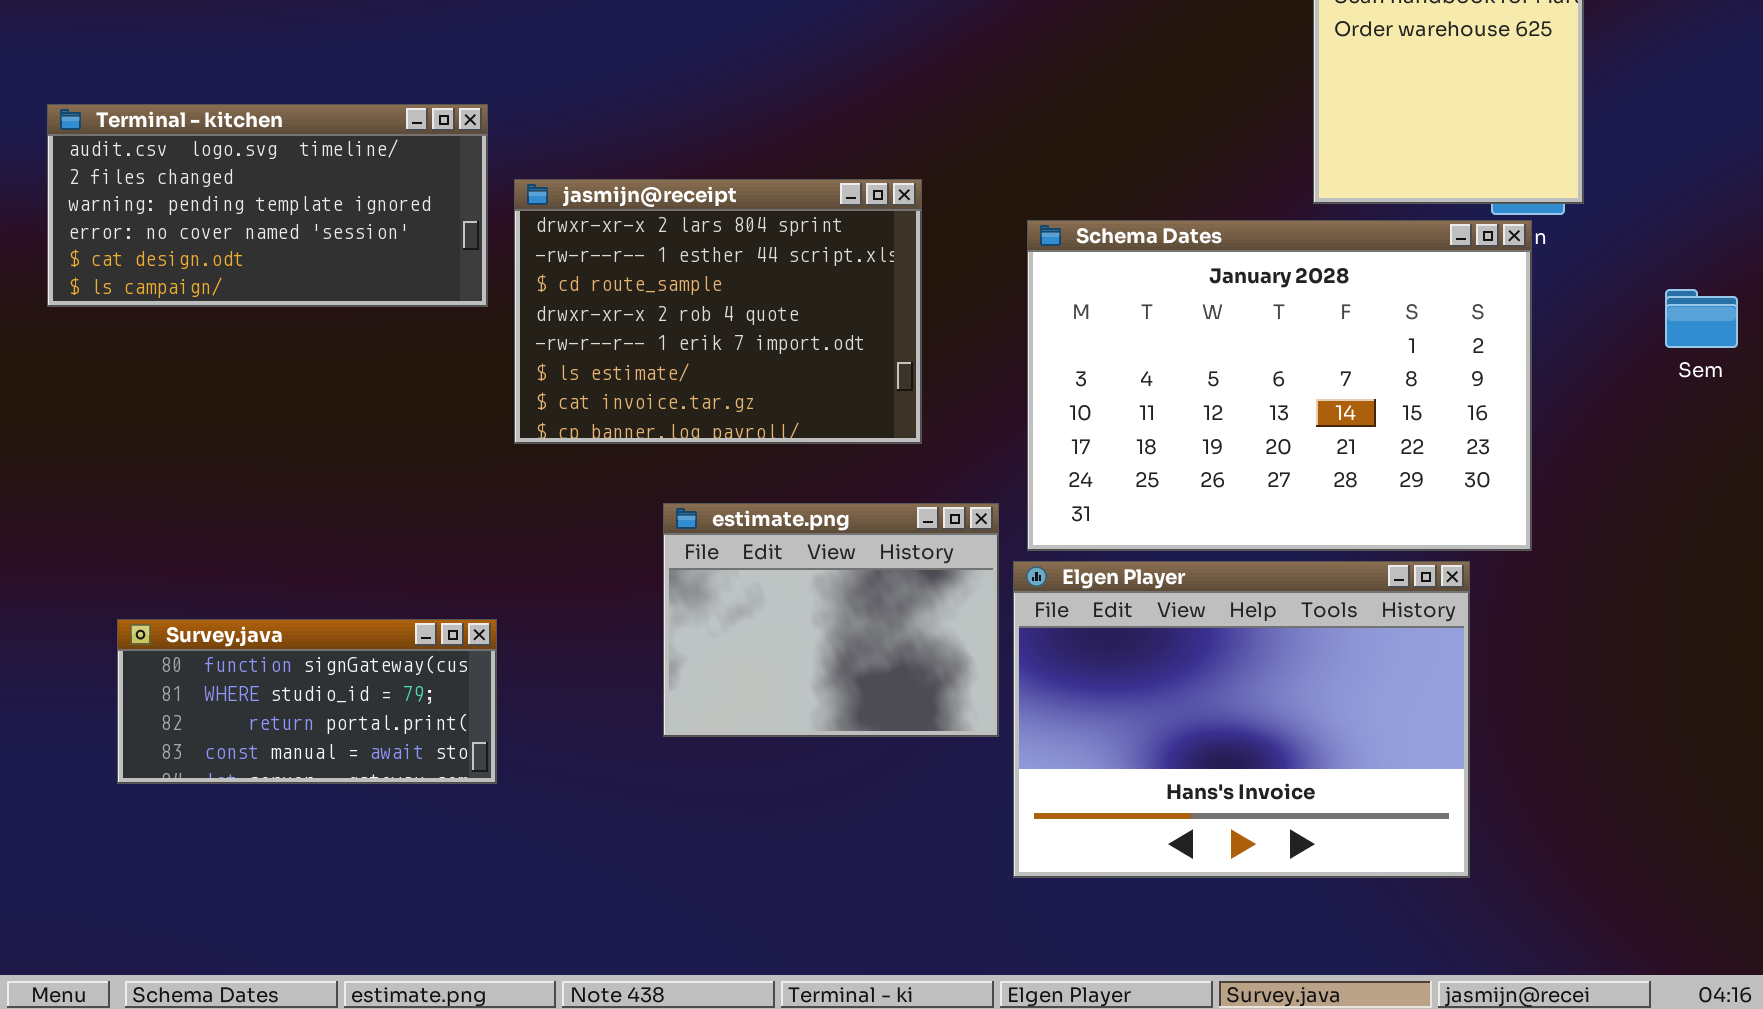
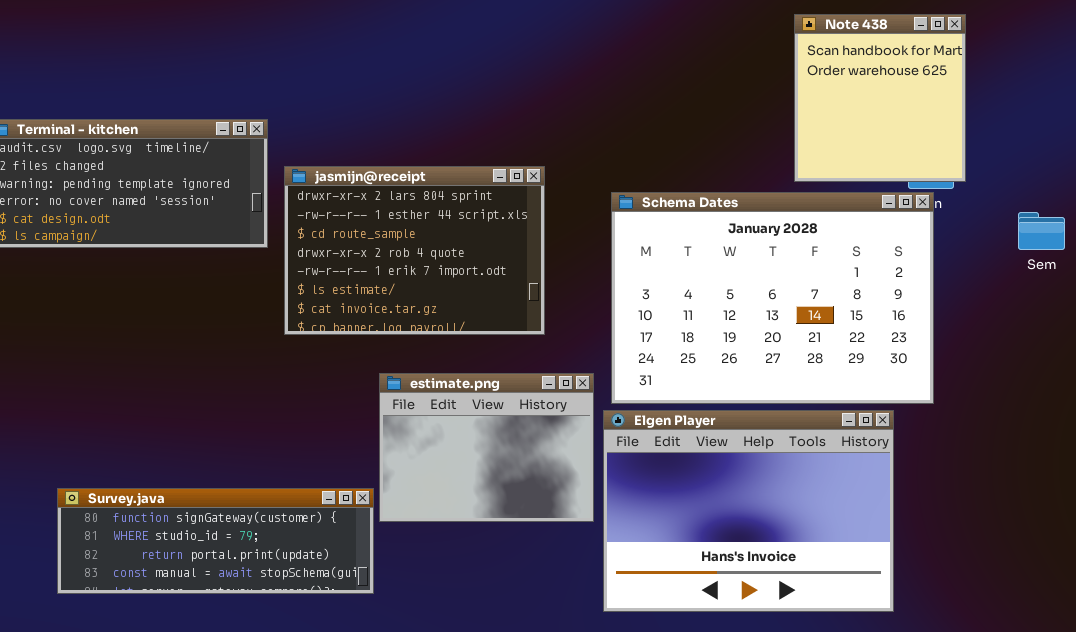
Sem: [1665,289,1738,348] -> [1018,212,1065,250], moved
Survey.java: [117,619,497,784] -> [57,488,374,594], moved, resized

